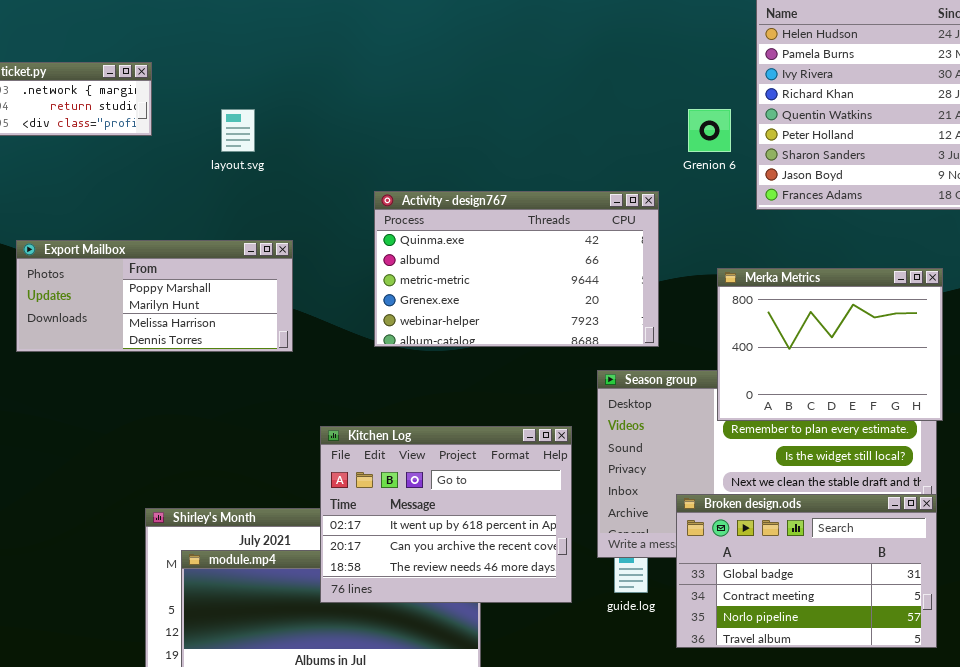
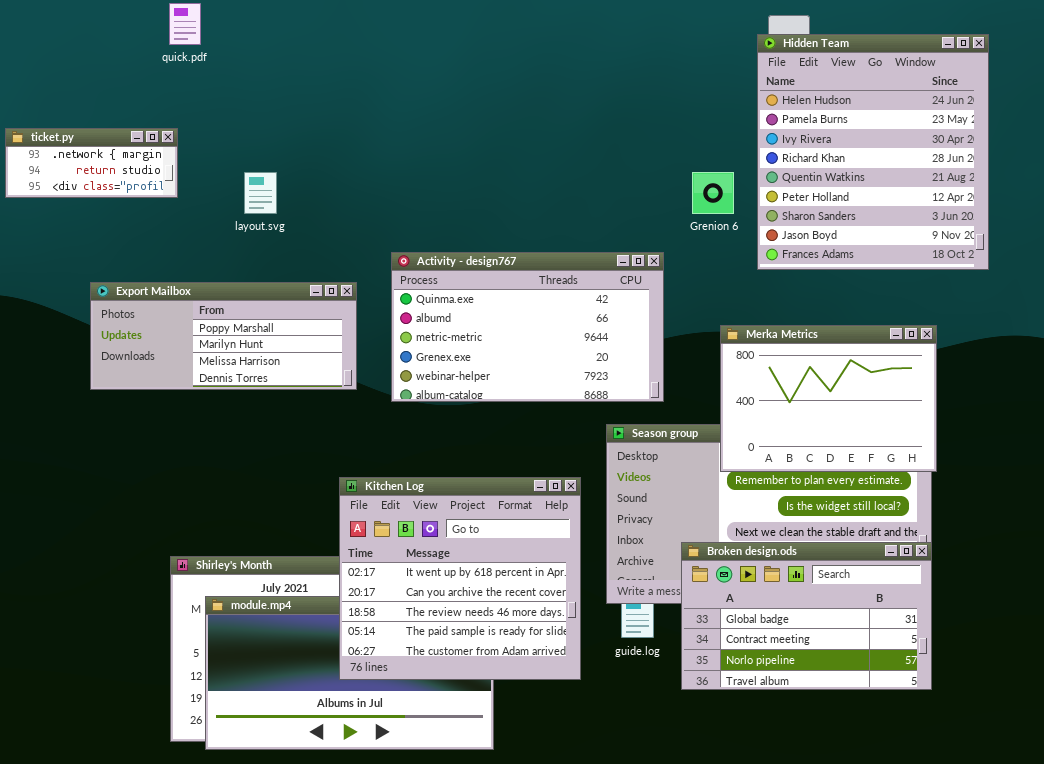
Export Mailbox: [16,240,293,352] -> [90,282,357,390], moved
Kitchen Log: [320,426,572,603] -> [339,477,581,680], resized

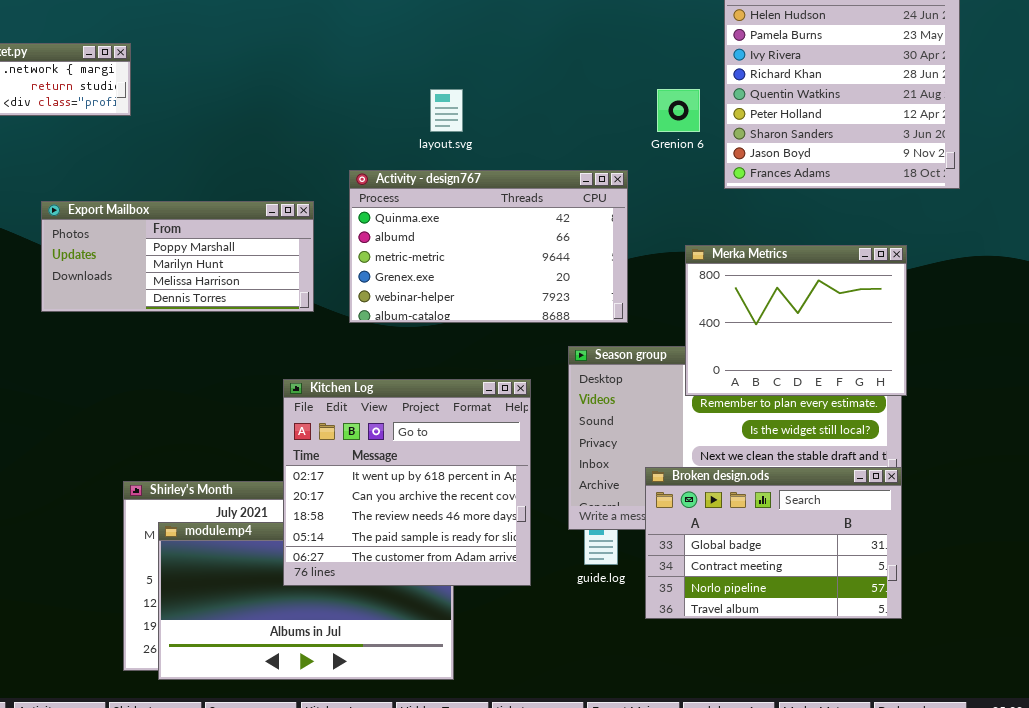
layout.svg: [244,172,277,214] -> [430,89,463,132], moved
Kitchen Log: [339,477,581,680] -> [283,379,531,586], moved

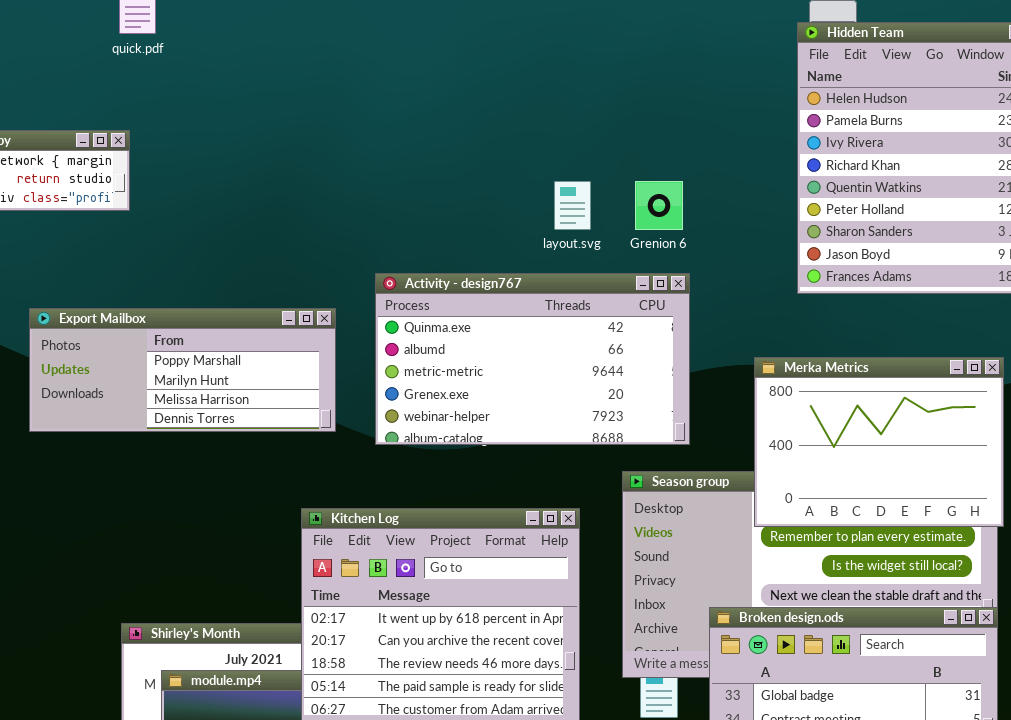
layout.svg: [430,89,463,132] -> [554,181,591,230], moved
Grenion 6: [657,89,700,132] -> [635,181,683,230], moved

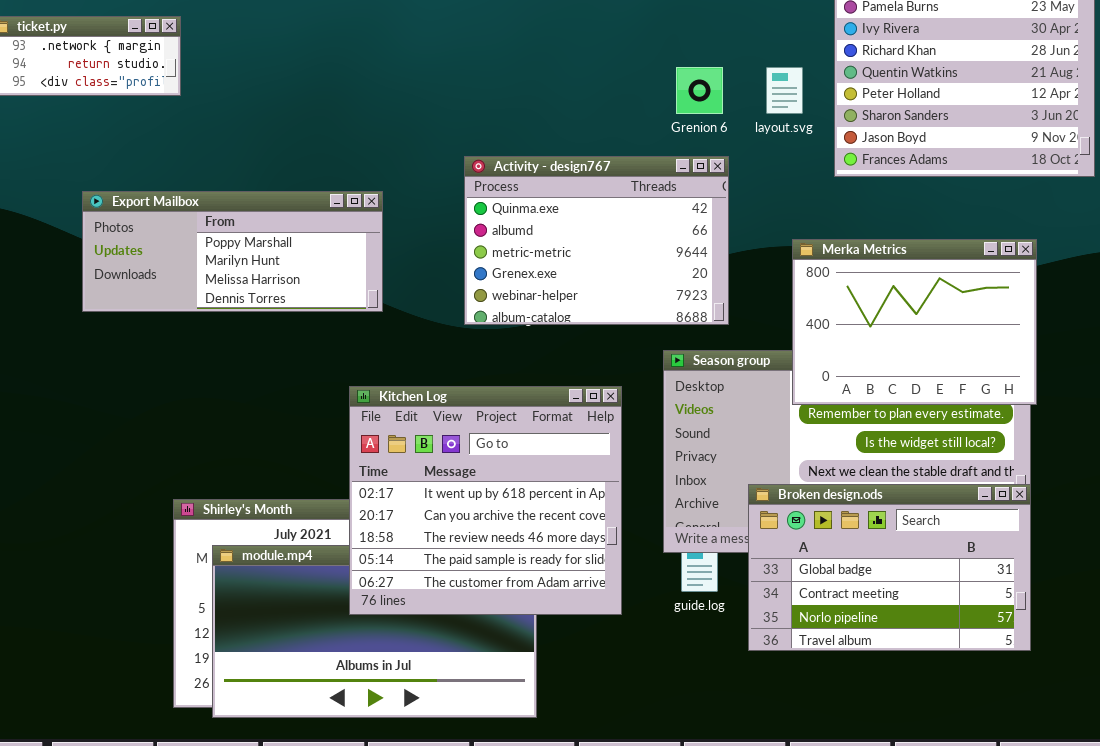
layout.svg: [554,181,591,230] -> [766,67,803,114], moved
Activity - design767: [375,273,690,445] -> [464,156,729,325], resized

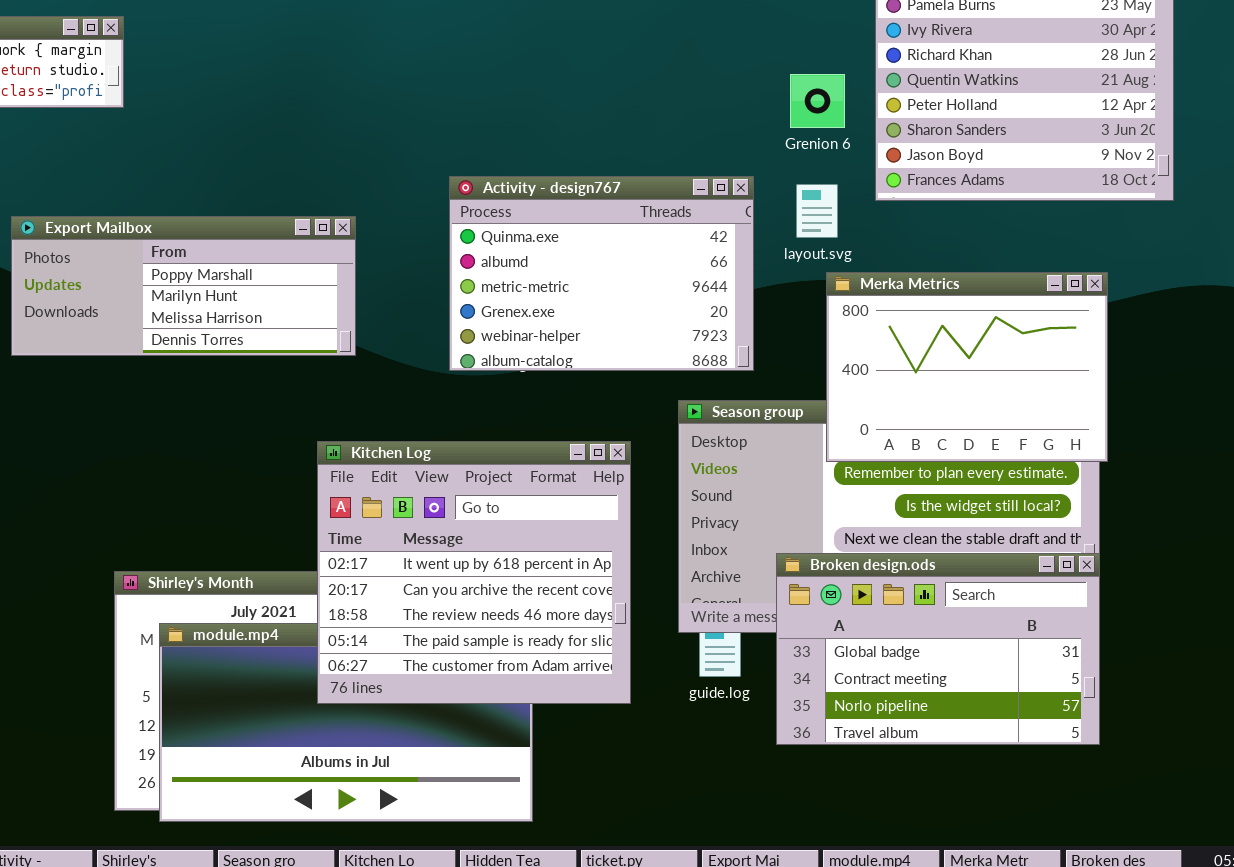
Grenion 6: [676,67,723,114] -> [790,74,845,128], moved
layout.svg: [766,67,803,114] -> [796,184,838,238], moved

